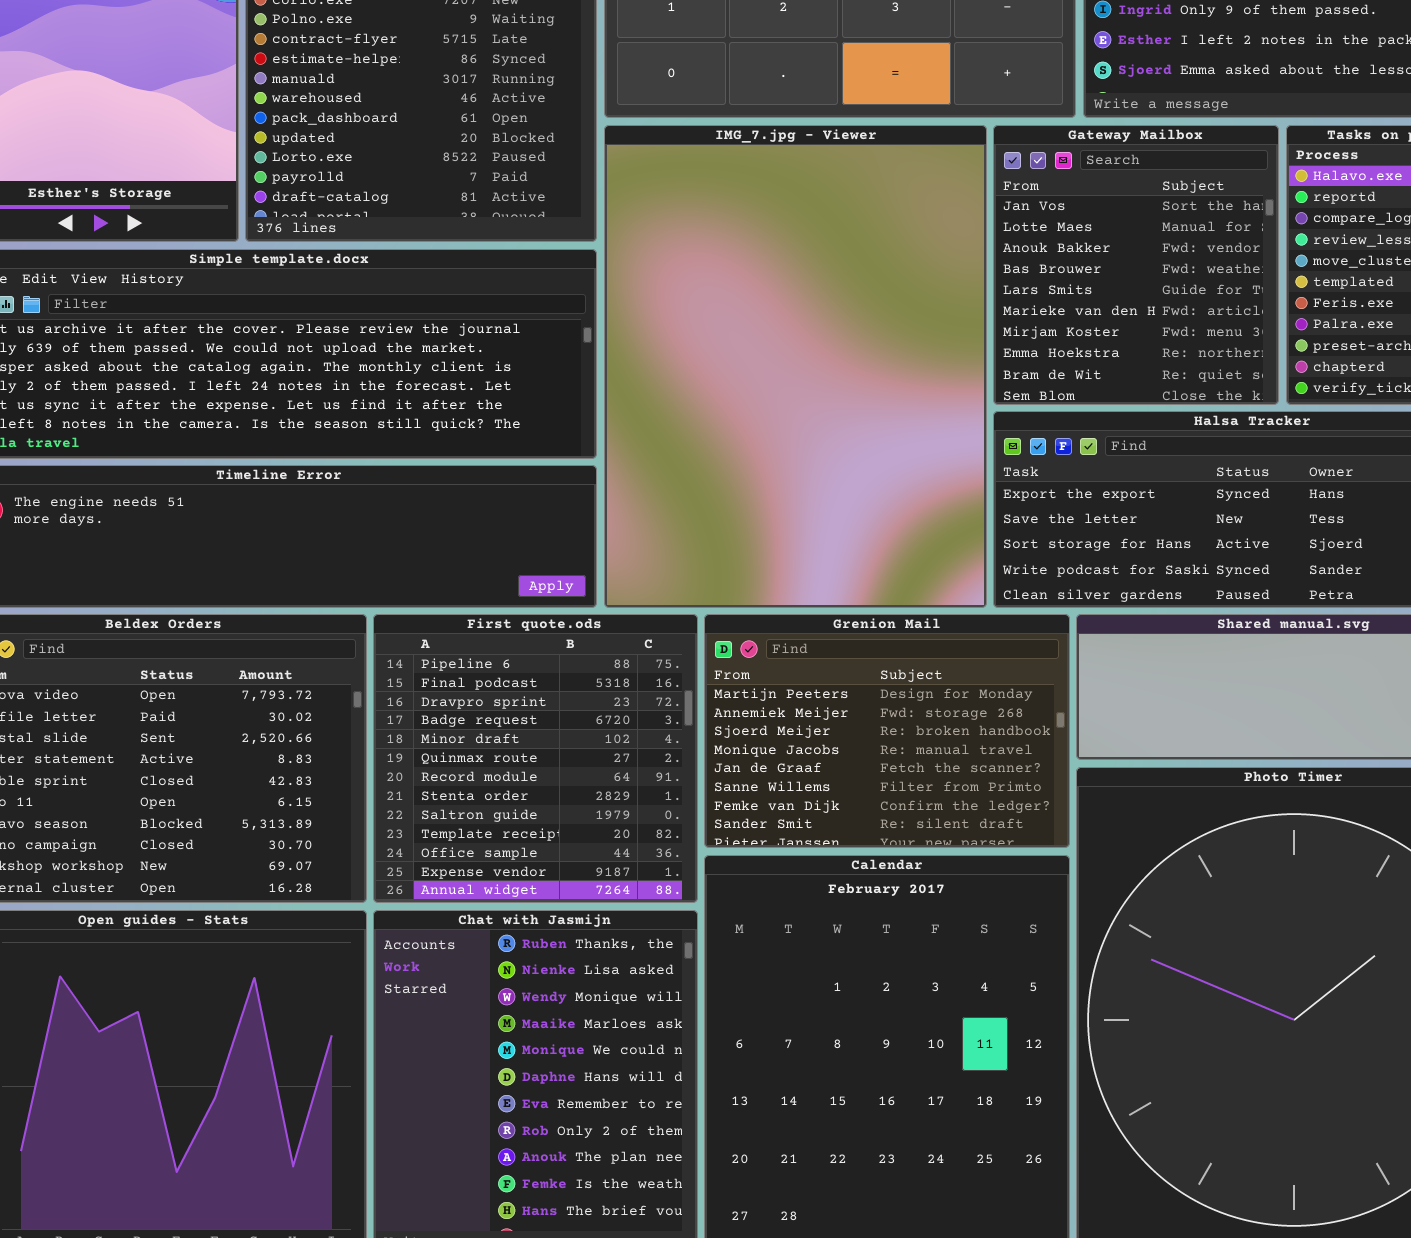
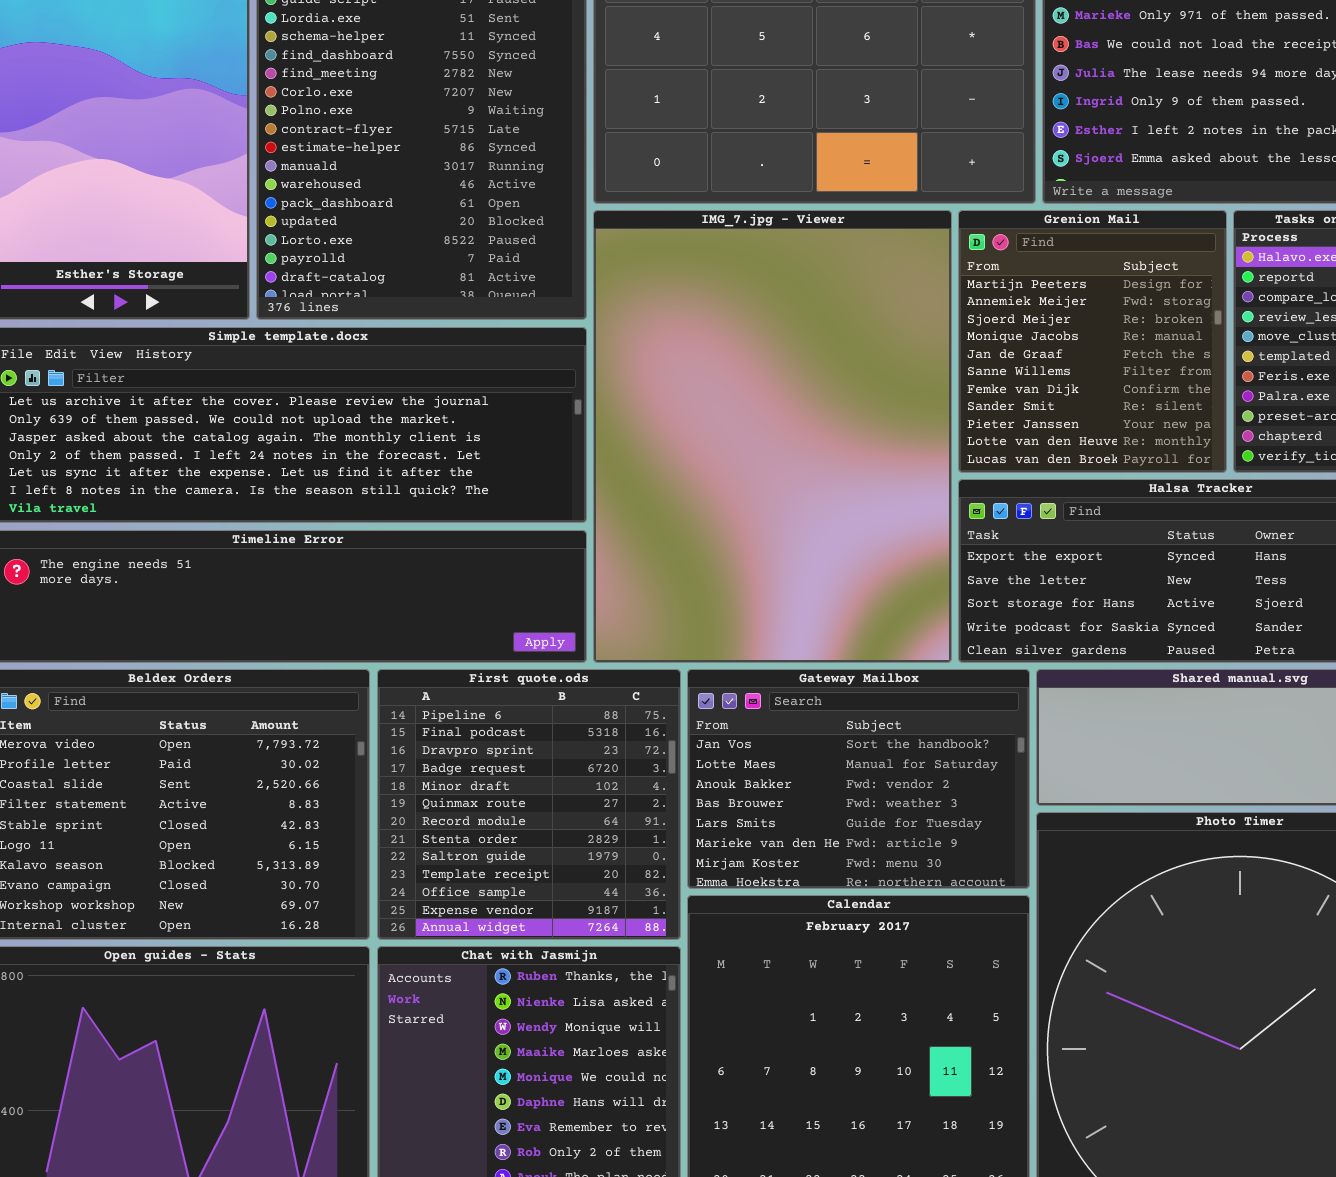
Gateway Mailbox: [993,125,1279,405] -> [687,669,1030,889], moved, resized
Grenion Mail: [704,614,1070,848] -> [958,210,1227,473], moved, resized

